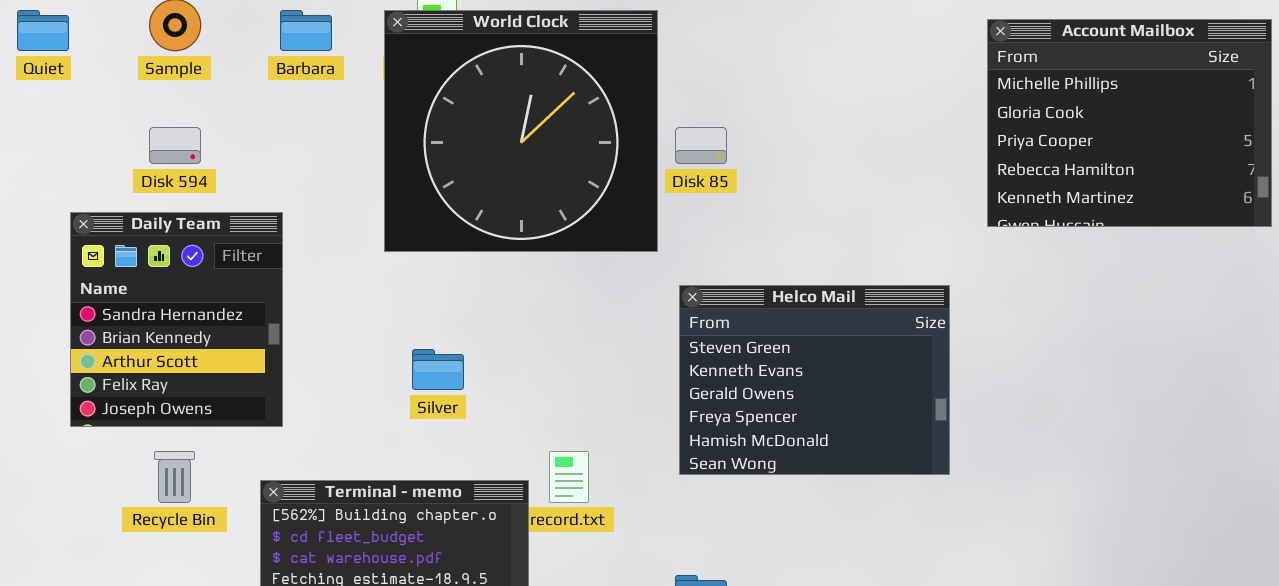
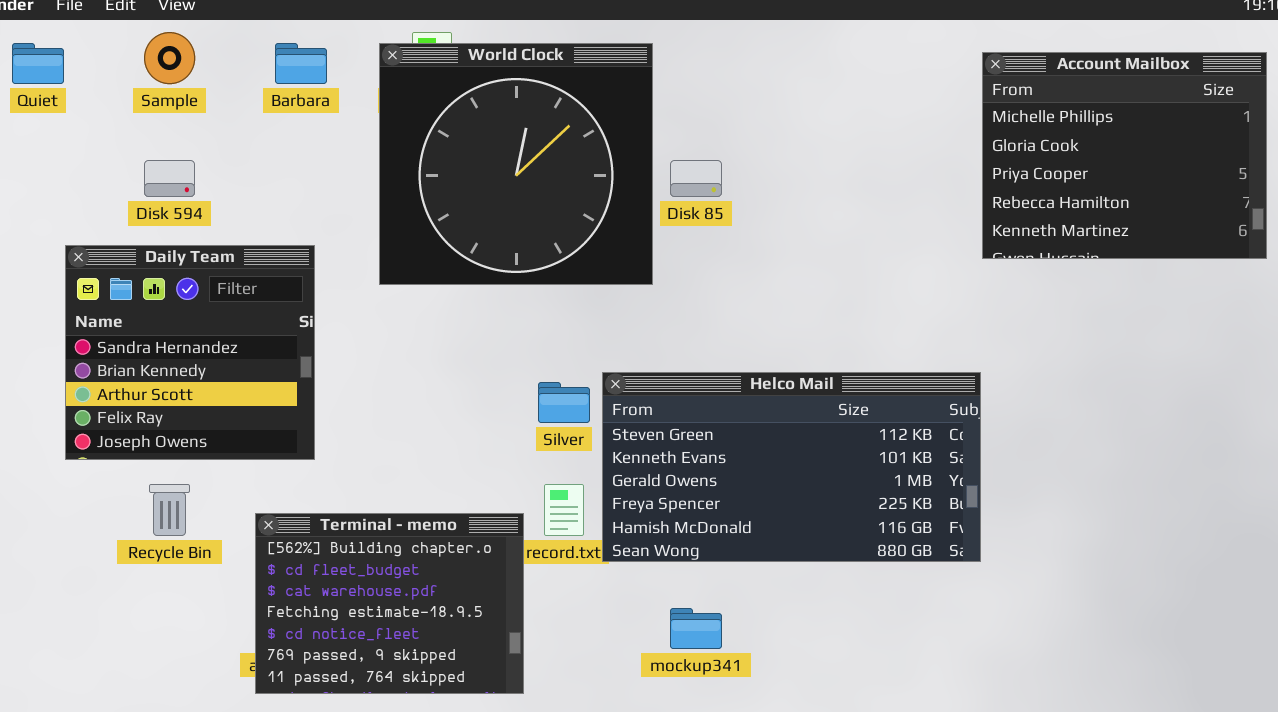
Daily Team: [70,212,283,427] -> [65,245,315,460], resized
Helco Mail: [679,285,950,475] -> [602,372,981,562], moved, resized
Silver: [412,349,464,390] -> [538,382,590,423], moved

